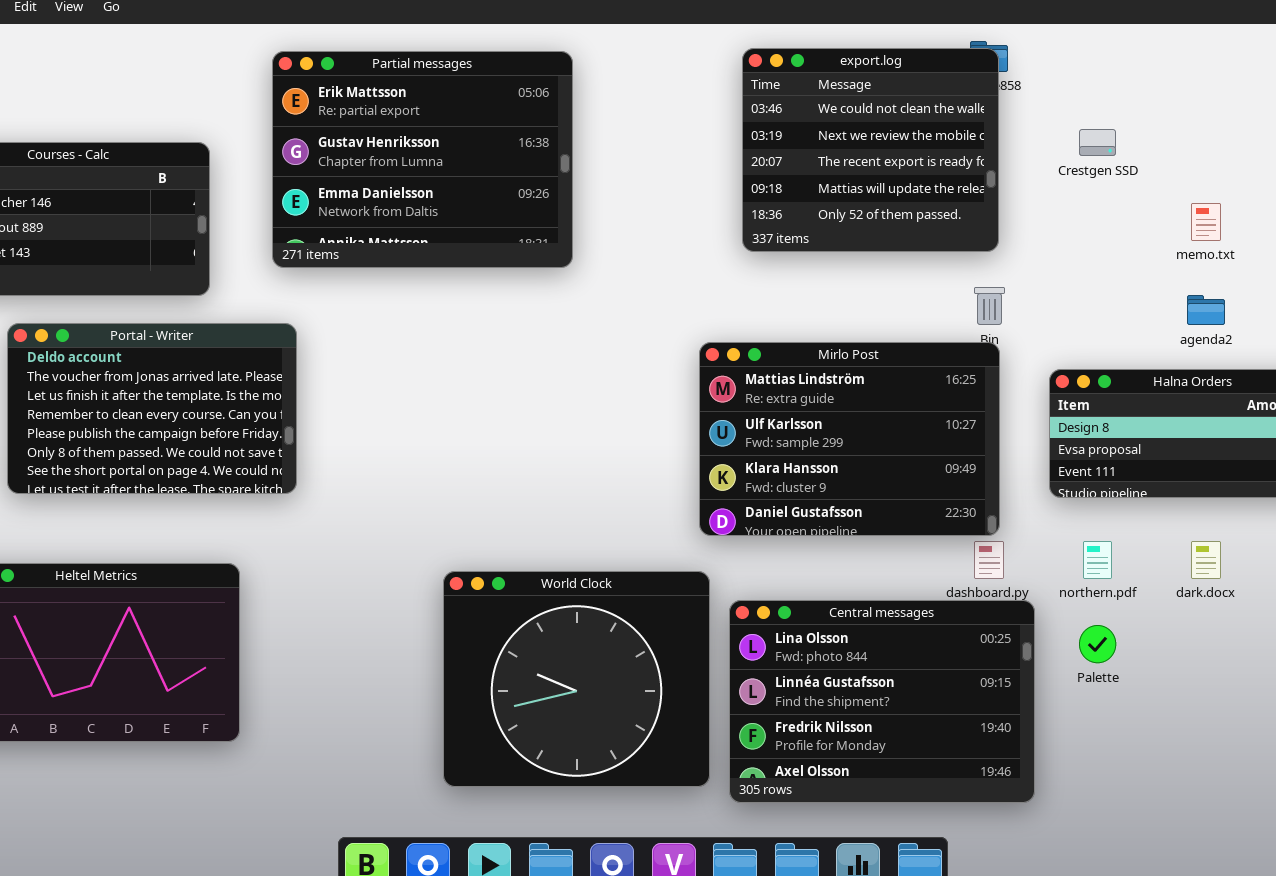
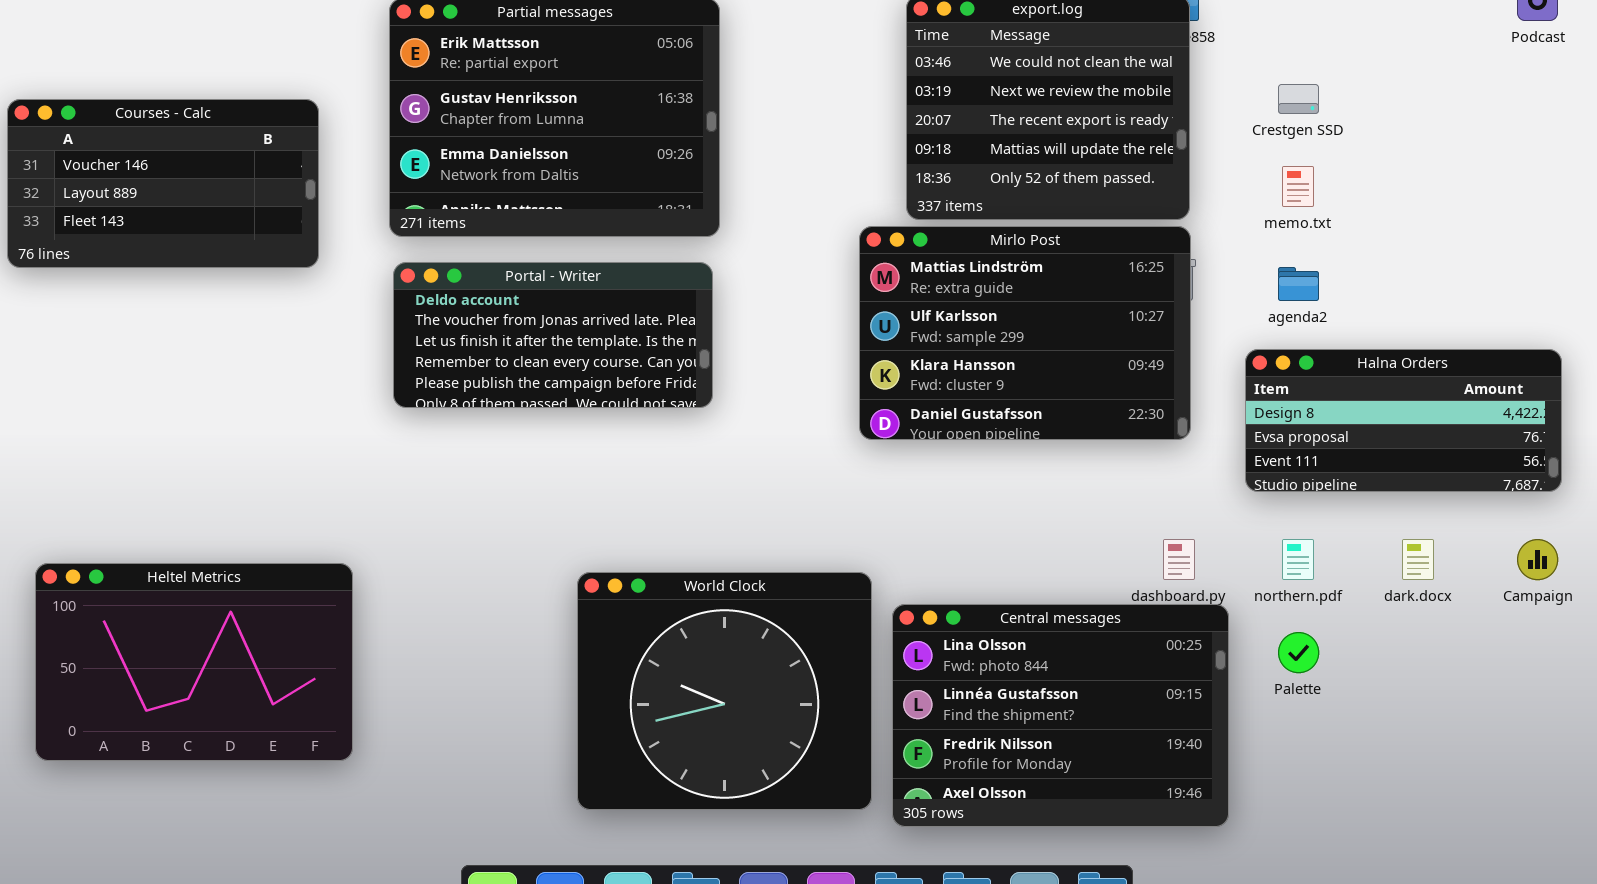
memo.txt: [1191,203,1221,241] -> [1282,166,1314,207], moved
agenda2: [1187,295,1225,325] -> [1278,267,1319,301], moved
Portal - Writer: [7,323,297,494] -> [393,262,713,408], moved, resized
Mirlo Post: [699,342,1000,536] -> [859,226,1191,440], moved

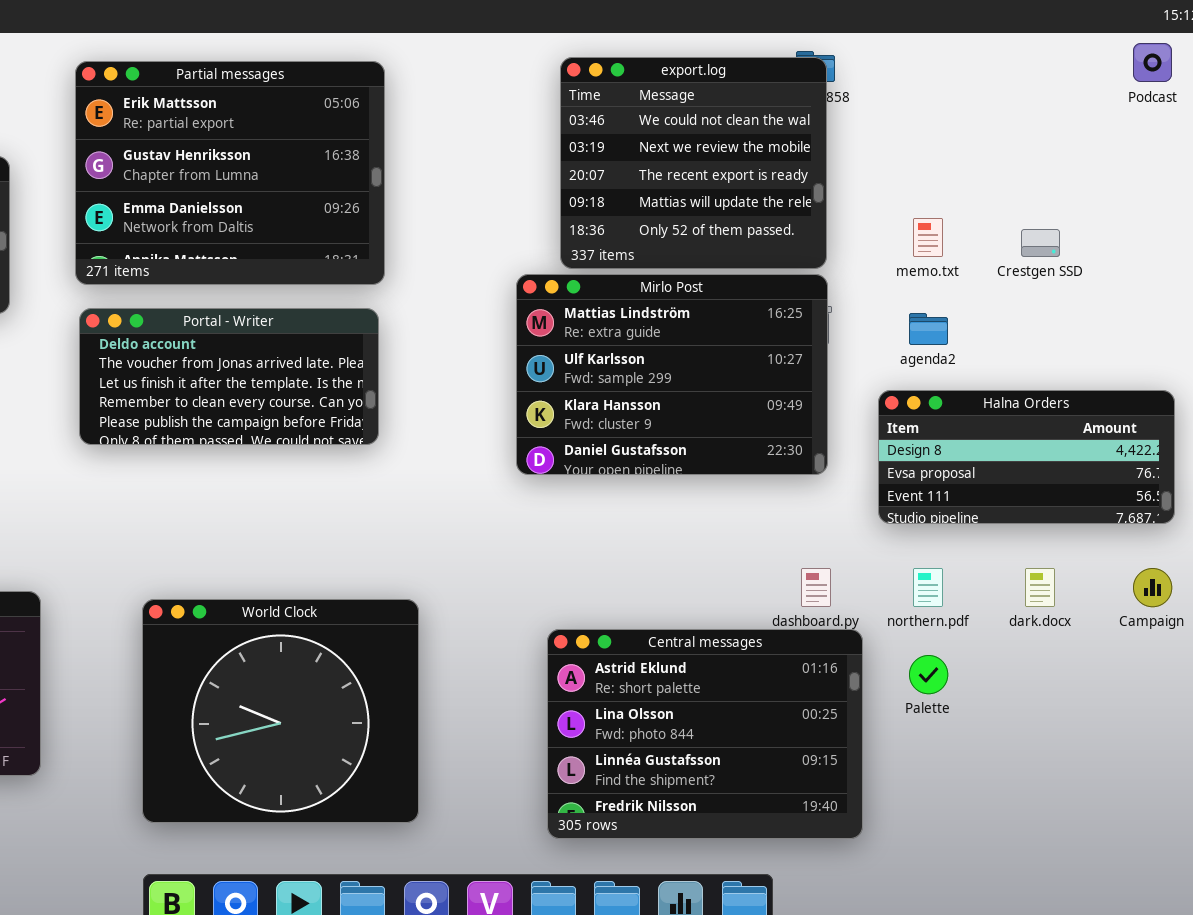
Crestgen SSD: [1278,84,1319,114] -> [1021,229,1060,257], moved
World Clock: [577,572,872,810] -> [142,599,419,823], moved
Central messages: [892,604,1229,827] -> [547,629,863,839], scrolled up 1 row

